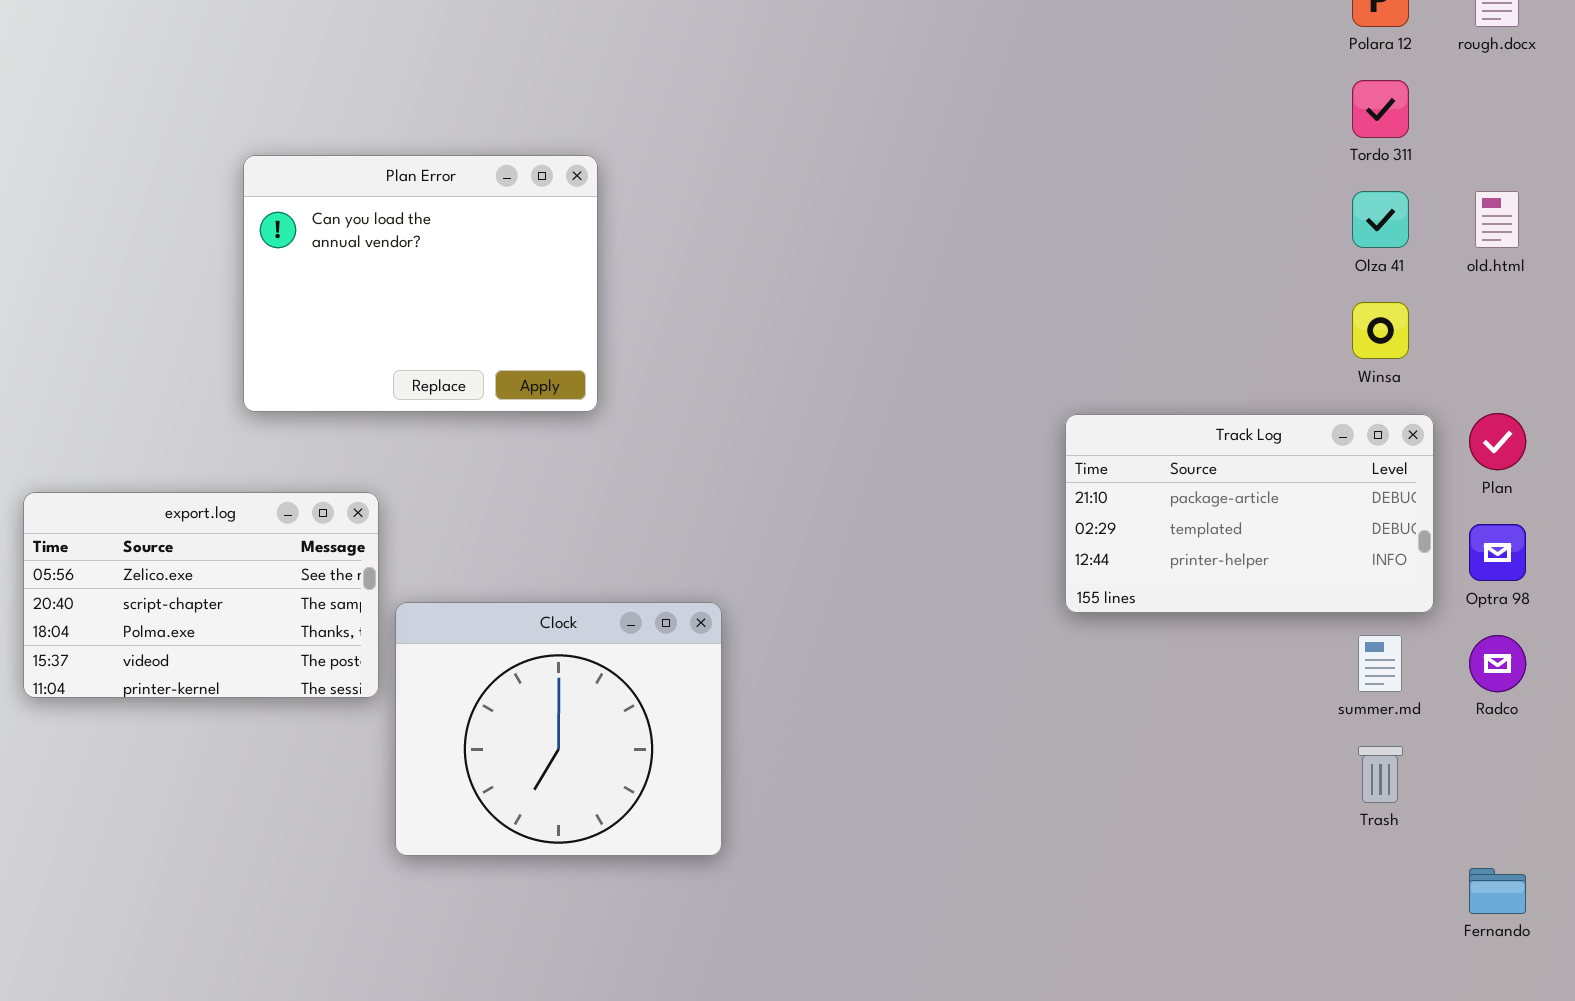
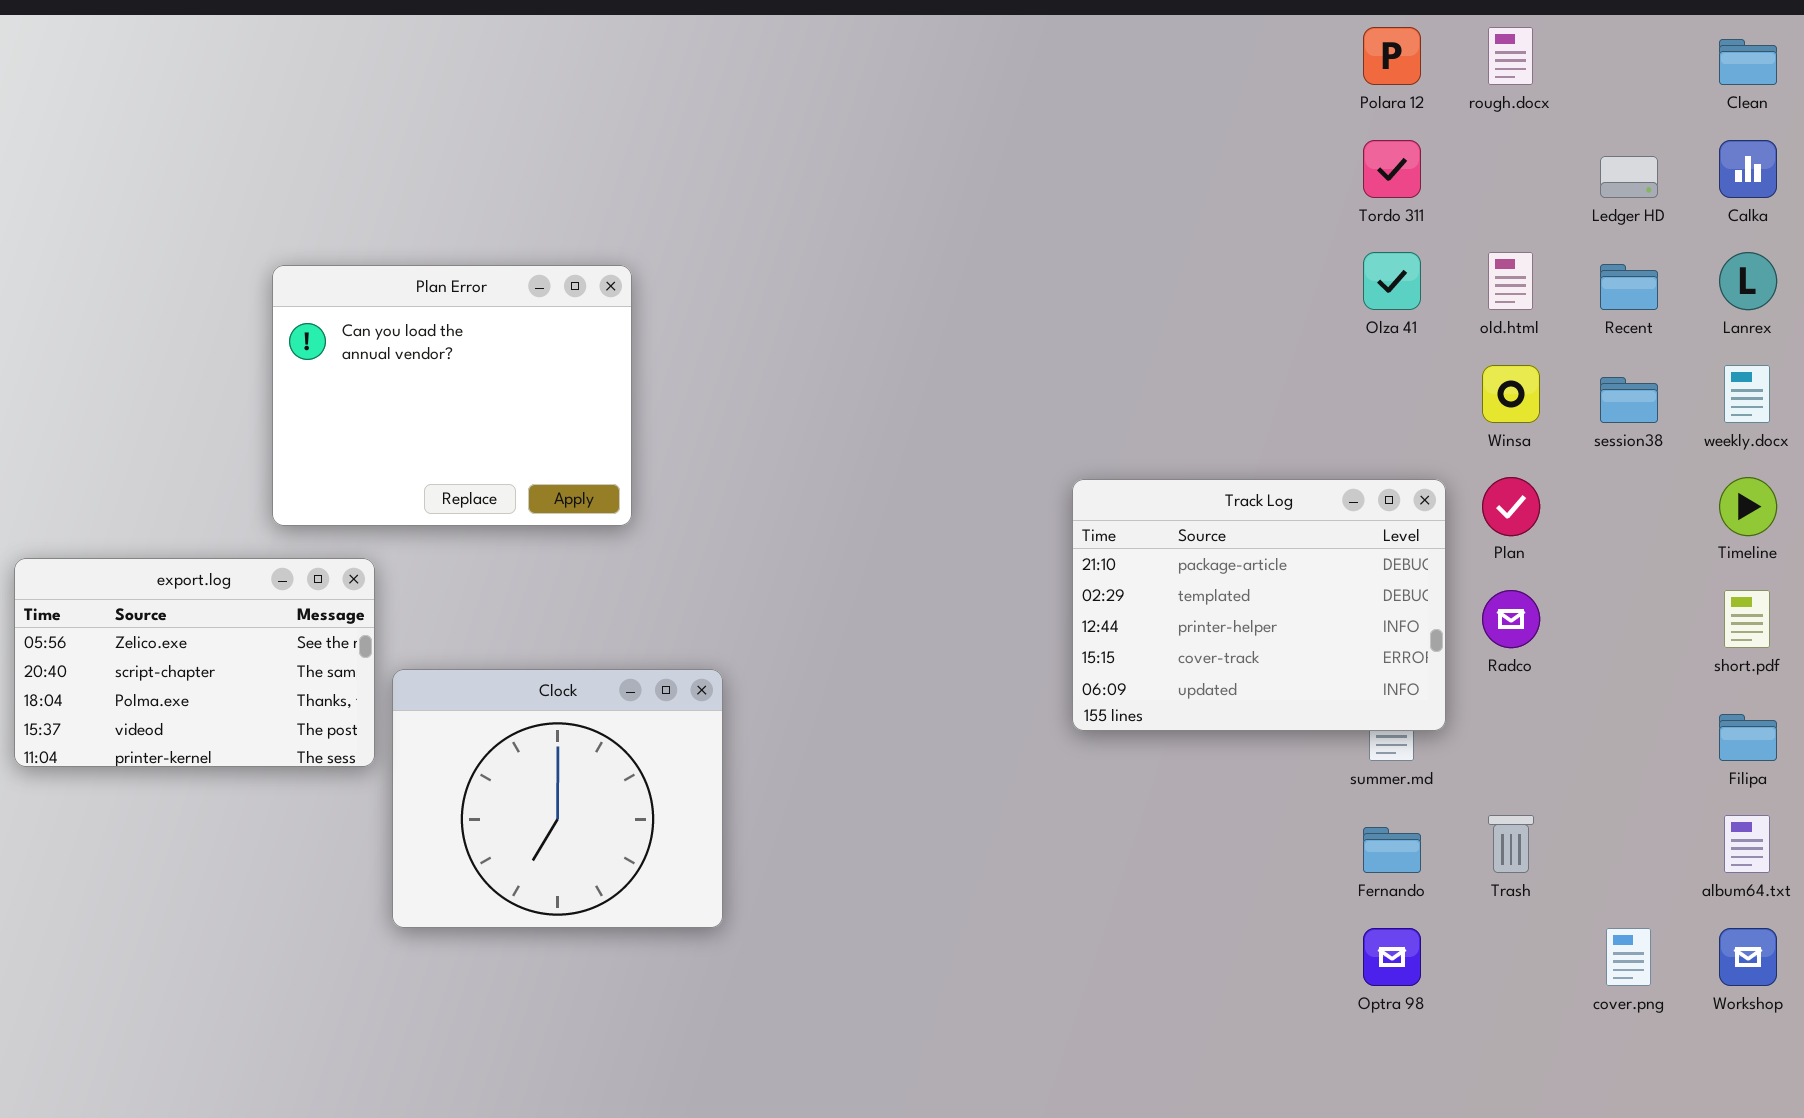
Plan Error: [243,155,598,412] -> [272,265,632,526], moved
Winsa: [1352,302,1409,359] -> [1482,365,1540,423], moved
Track Log: [1065,414,1434,613] -> [1072,479,1446,731], resized
Optra 98: [1469,524,1526,581] -> [1363,928,1421,986], moved
Radco: [1469,635,1526,692] -> [1482,590,1540,648], moved
Trash: [1358,746,1403,803] -> [1488,815,1534,873], moved
Fernando: [1469,868,1526,914] -> [1363,827,1421,873], moved

